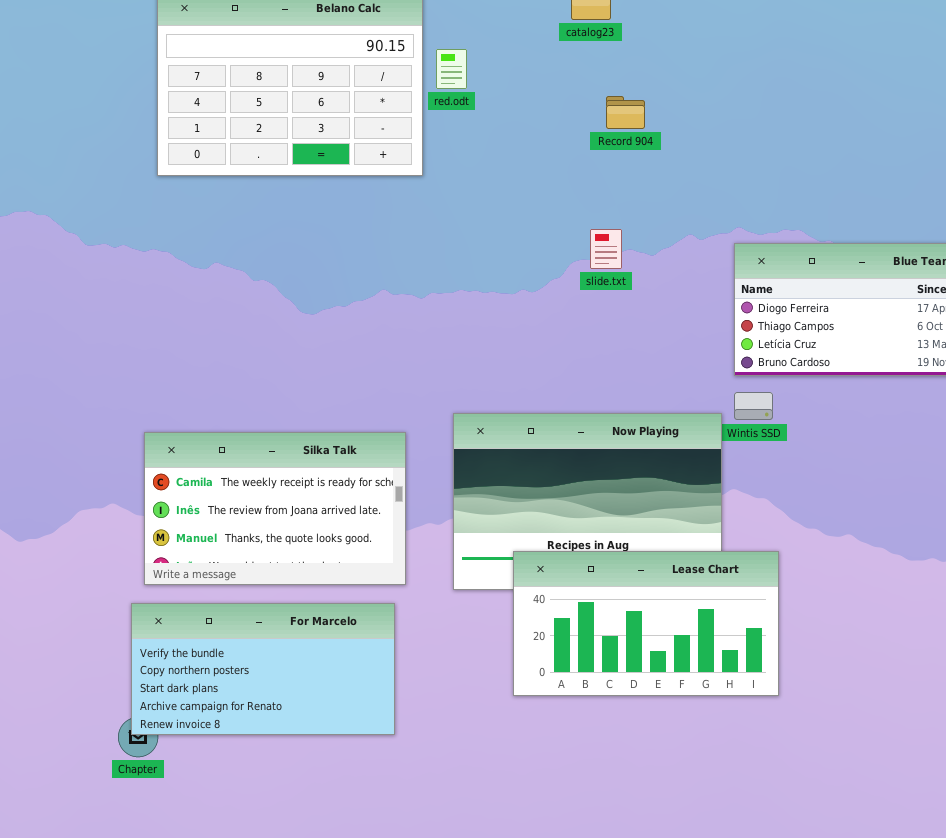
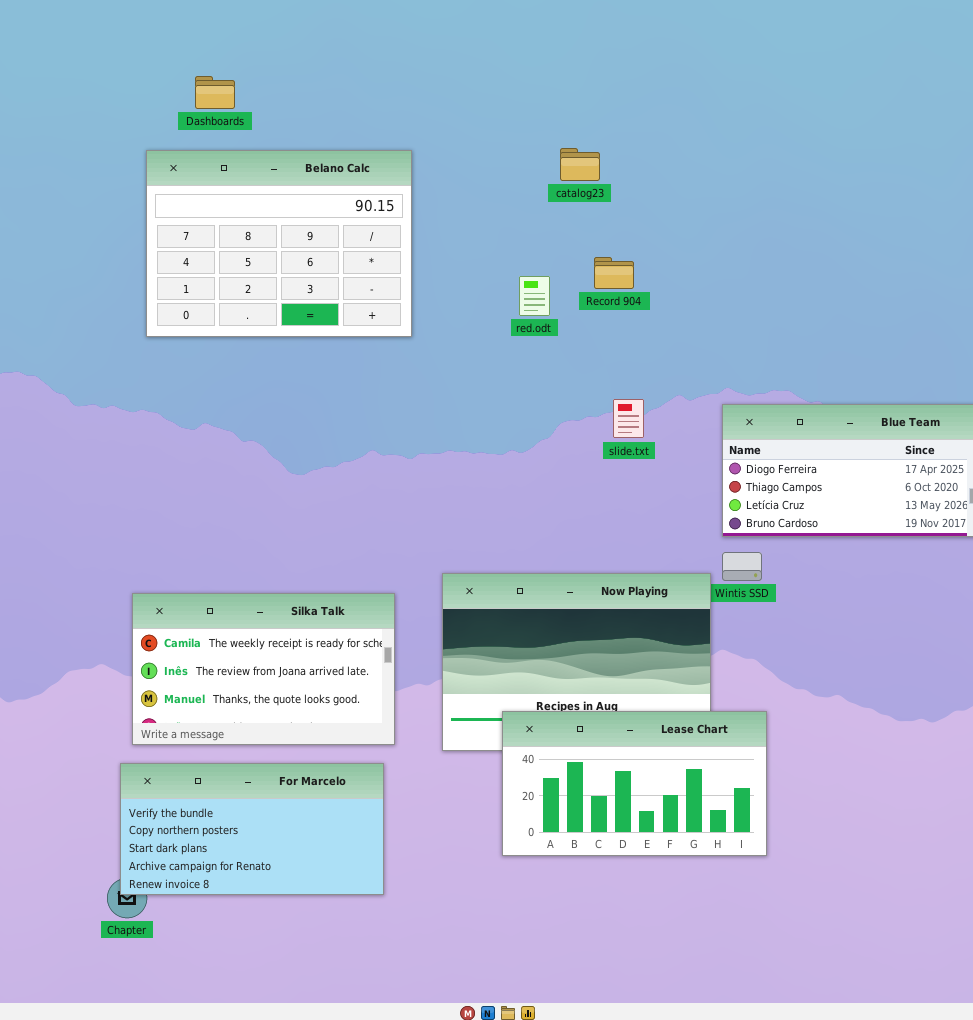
red.odt: [436,49,467,89] -> [519,276,550,316], moved
slide.txt: [590,229,622,269] -> [613,399,644,438], moved

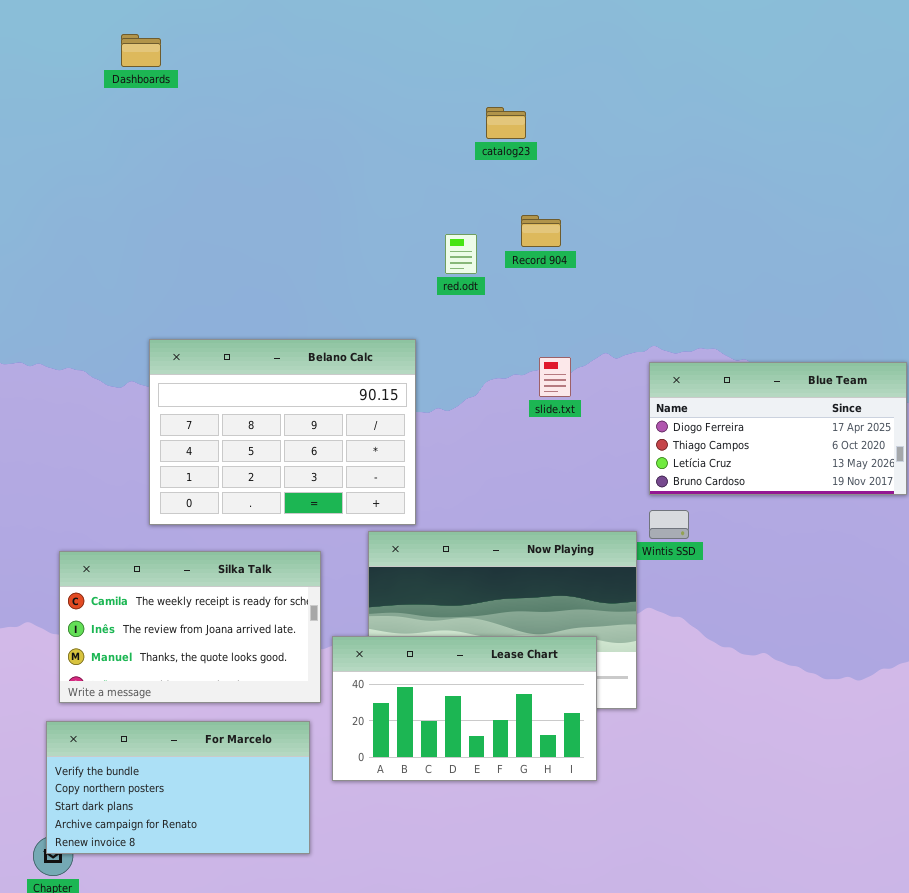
Belano Calc: [146,150,412,337] -> [149,339,416,525], moved
Lease Chart: [502,711,767,856] -> [332,636,597,781], moved

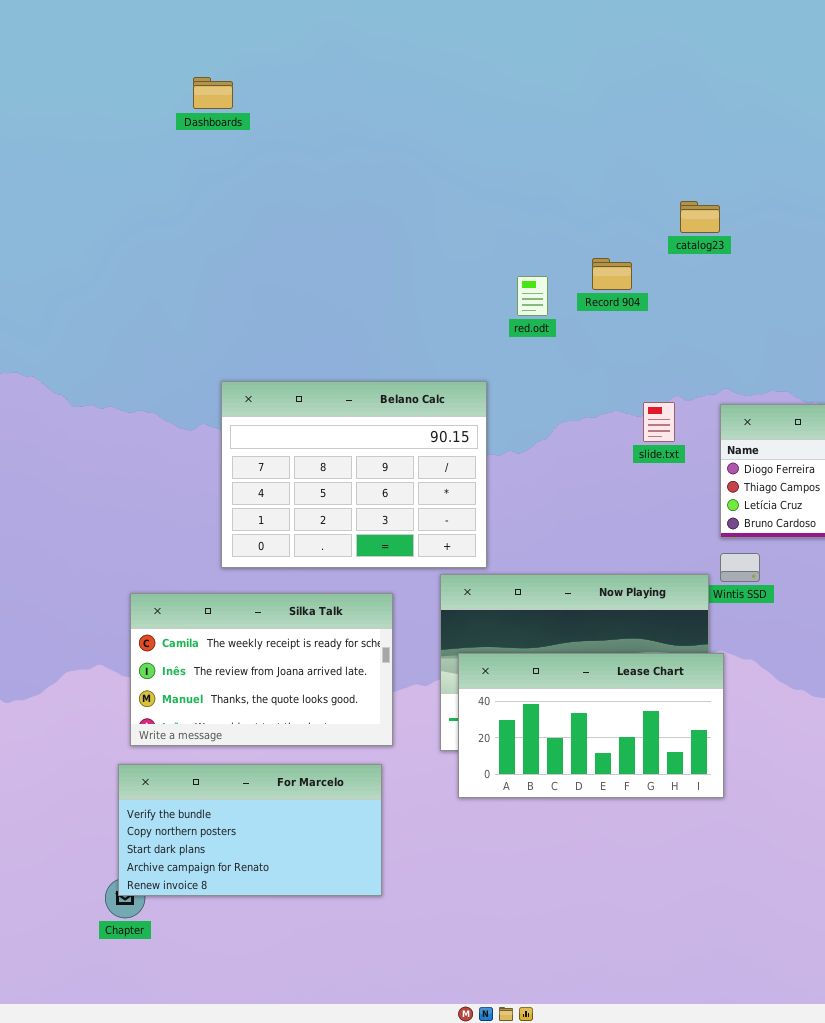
catalog23: [486,107,526,139] -> [680,201,720,233], moved
slide.txt: [539,357,571,397] -> [643,402,675,442], moved
Lease Chart: [332,636,597,781] -> [458,653,724,798], moved

